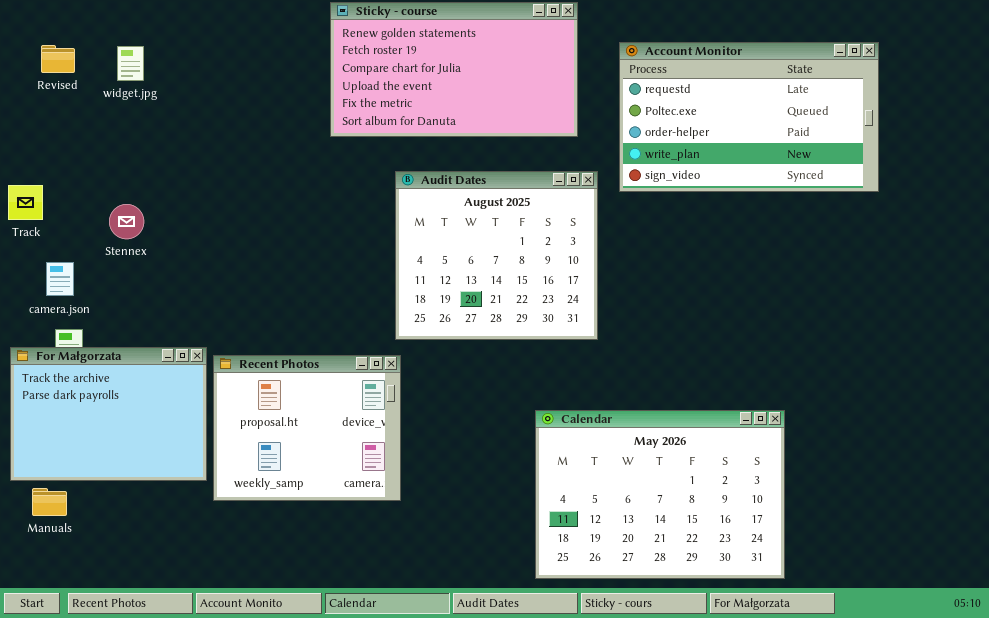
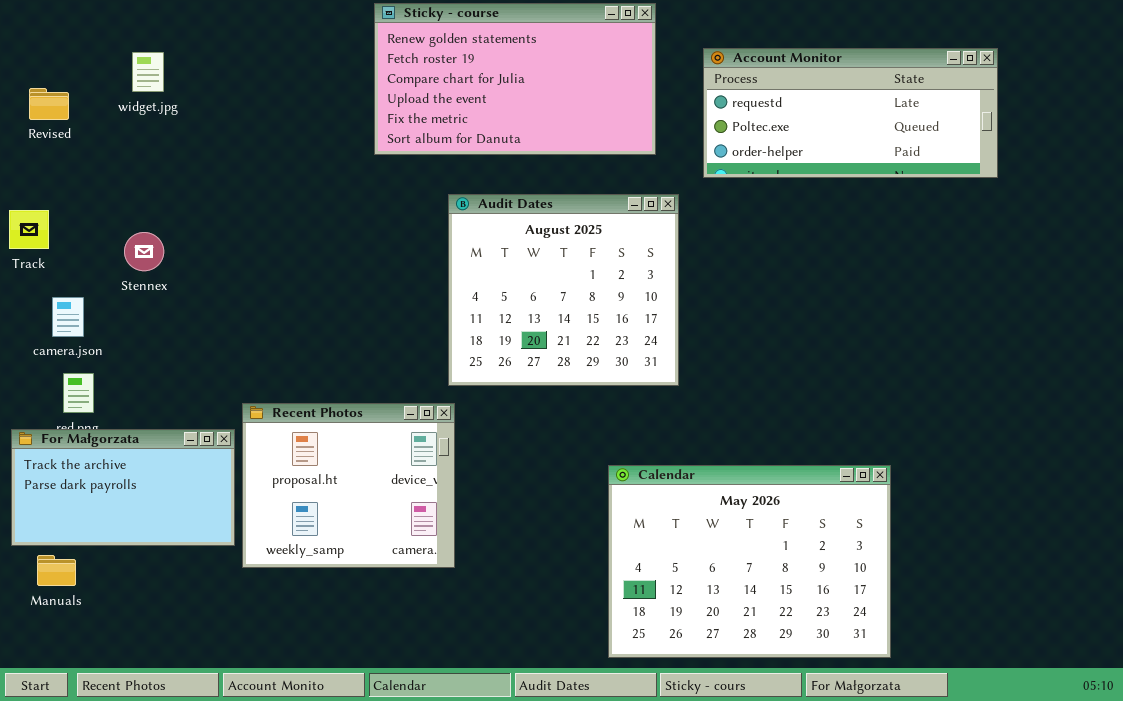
Account Monitor: [619,42,879,192] -> [703,48,998,178], resized
Revised: [41,45,75,73] -> [29,88,69,120], moved
For Małgorzata: [10,347,207,481] -> [11,429,235,546], resized

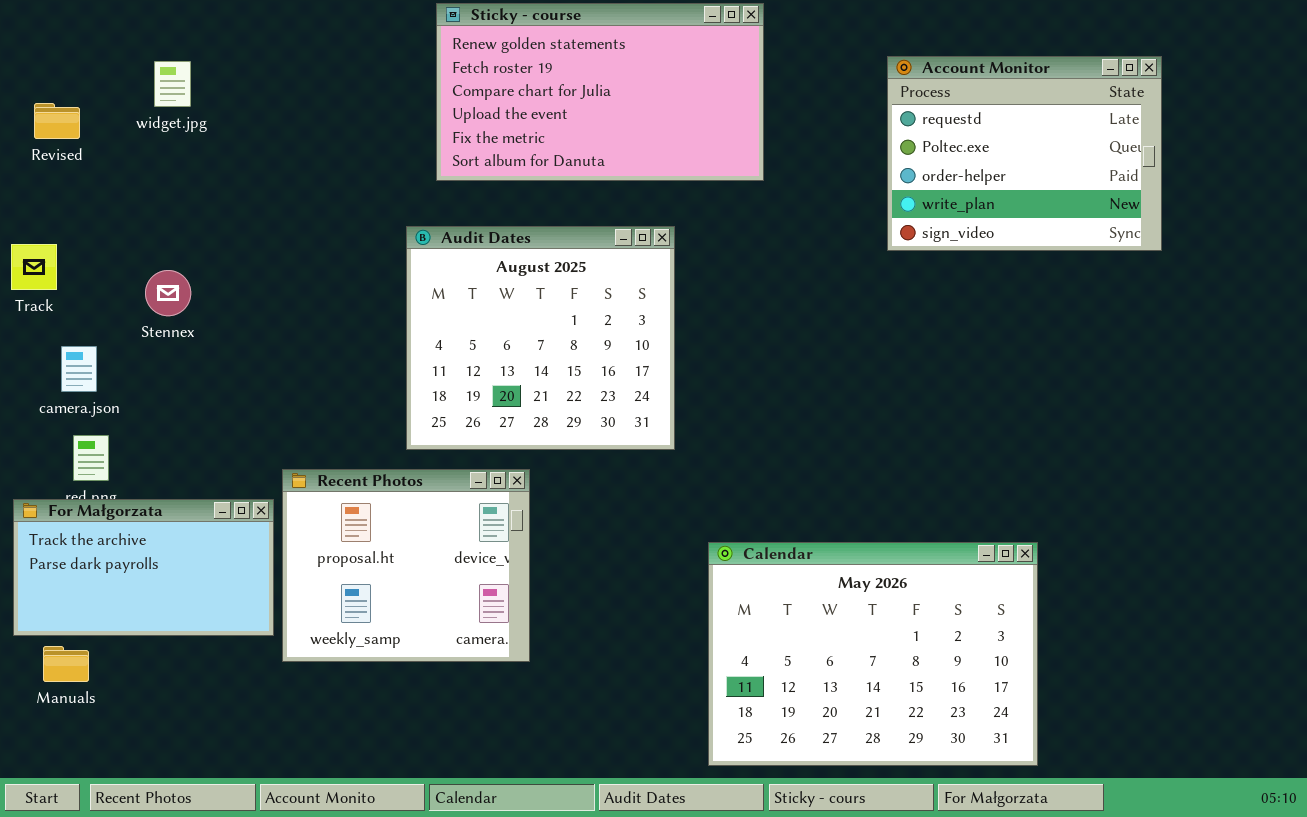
Account Monitor: [703,48,998,178] -> [887,56,1162,251], resized
Audit Dates: [448,194,679,386] -> [406,226,675,450], moved

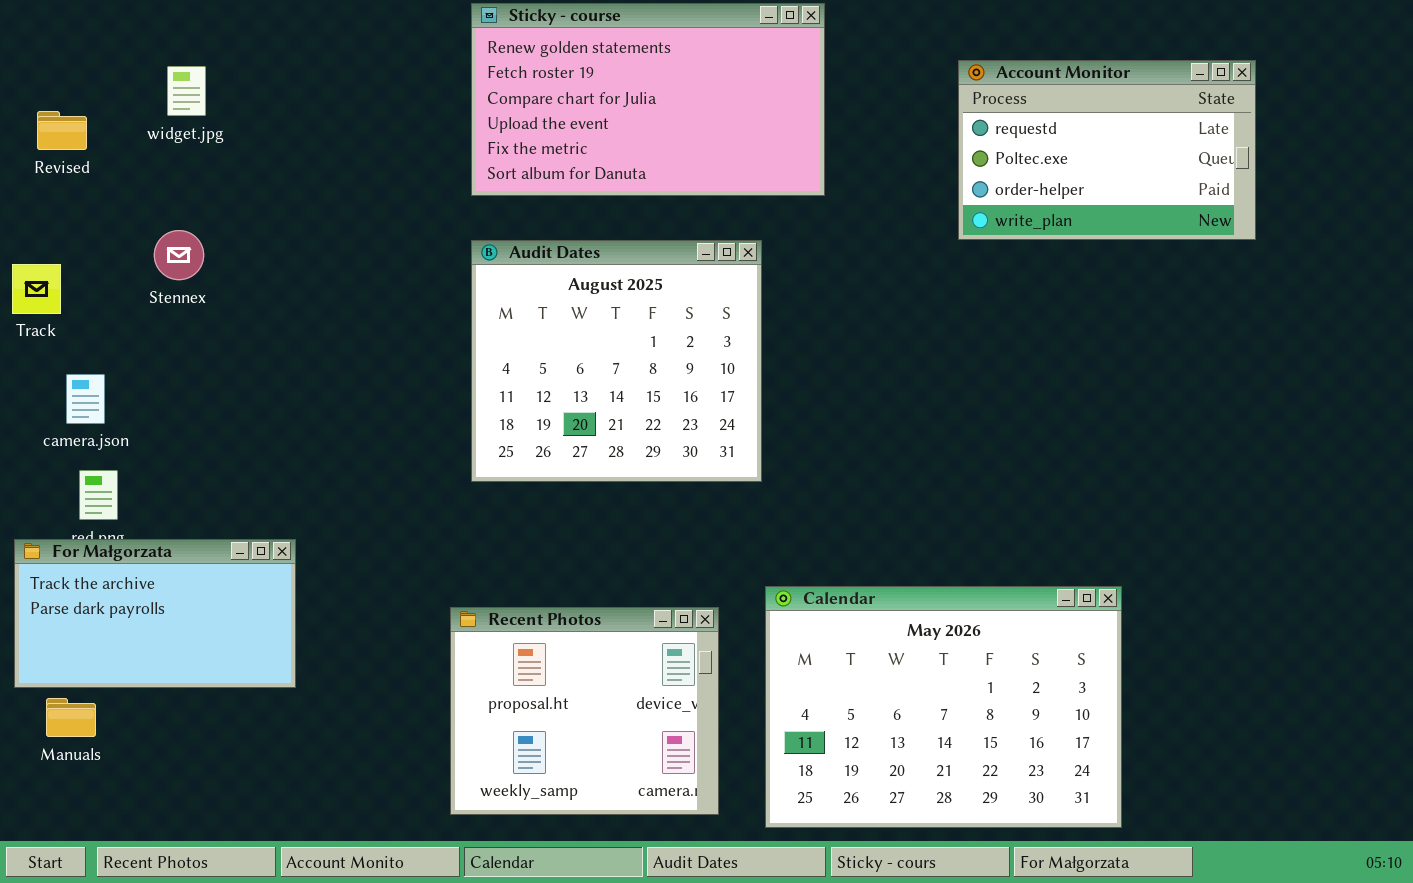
Account Monitor: [887,56,1162,251] -> [958,60,1256,240], resized
Audit Dates: [406,226,675,450] -> [471,240,762,482], moved
Stennex: [145,270,191,316] -> [154,230,204,280], moved
Recent Photos: [282,469,530,662] -> [450,607,719,815], moved

